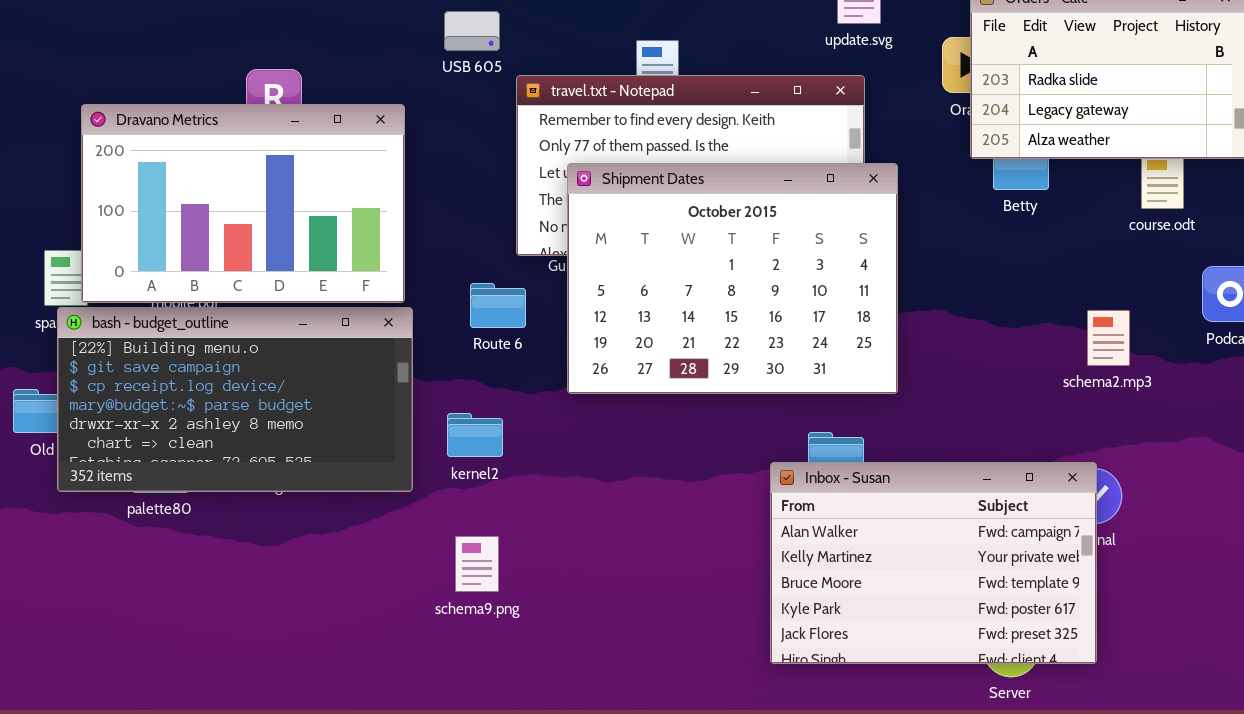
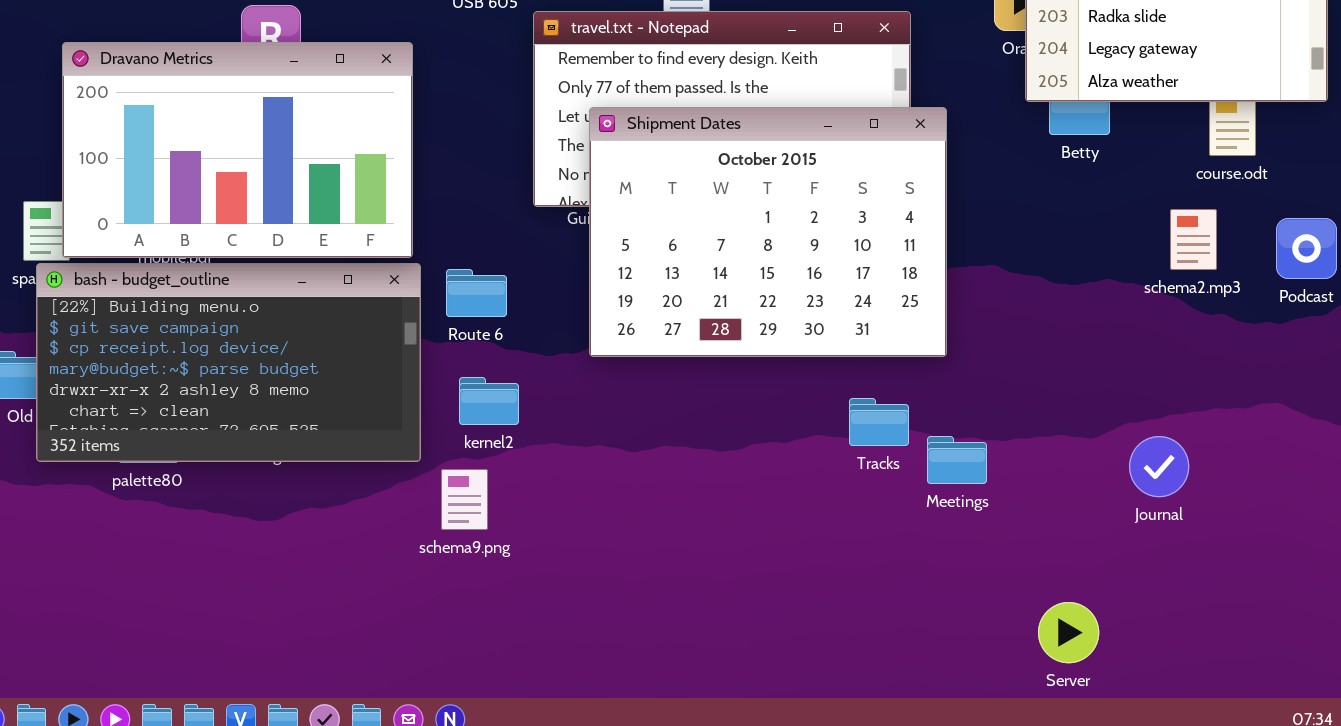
Route 6: [470,283,526,328] -> [446,269,507,317], moved
schema2.mp3: [1087,310,1130,366] -> [1170,209,1217,270], moved
Inbox - Susan: [770,462,1097,664] -> none, closed
schema9.png: [455,536,499,592] -> [441,469,488,530], moved

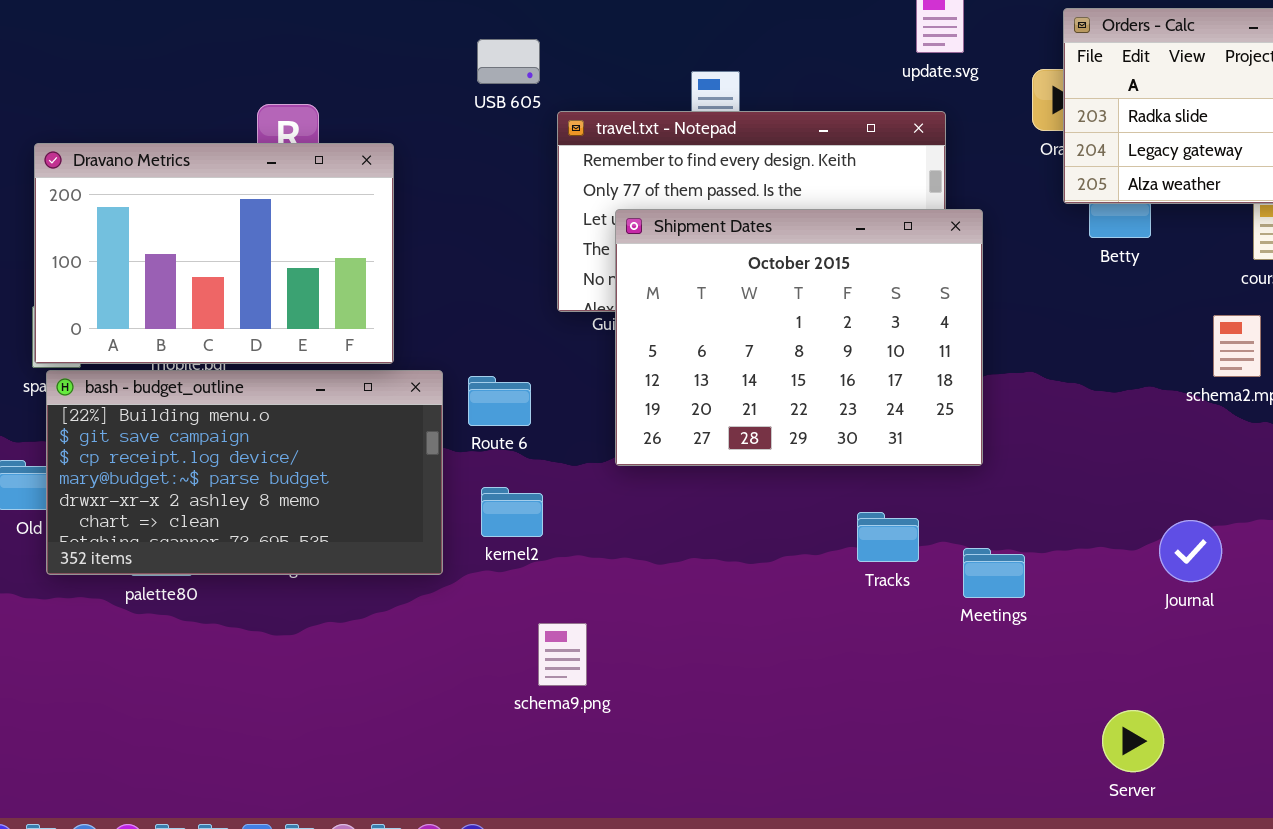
Dravano Metrics: [62,42,413,258] -> [34,143,394,364], moved
Tracks: [849,398,909,446] -> [857,512,919,562], moved
Journal: [1129,436,1189,497] -> [1159,520,1222,582], moved
schema9.png: [441,469,488,530] -> [538,623,587,686], moved
Server: [1038,602,1099,663] -> [1102,710,1164,772], moved

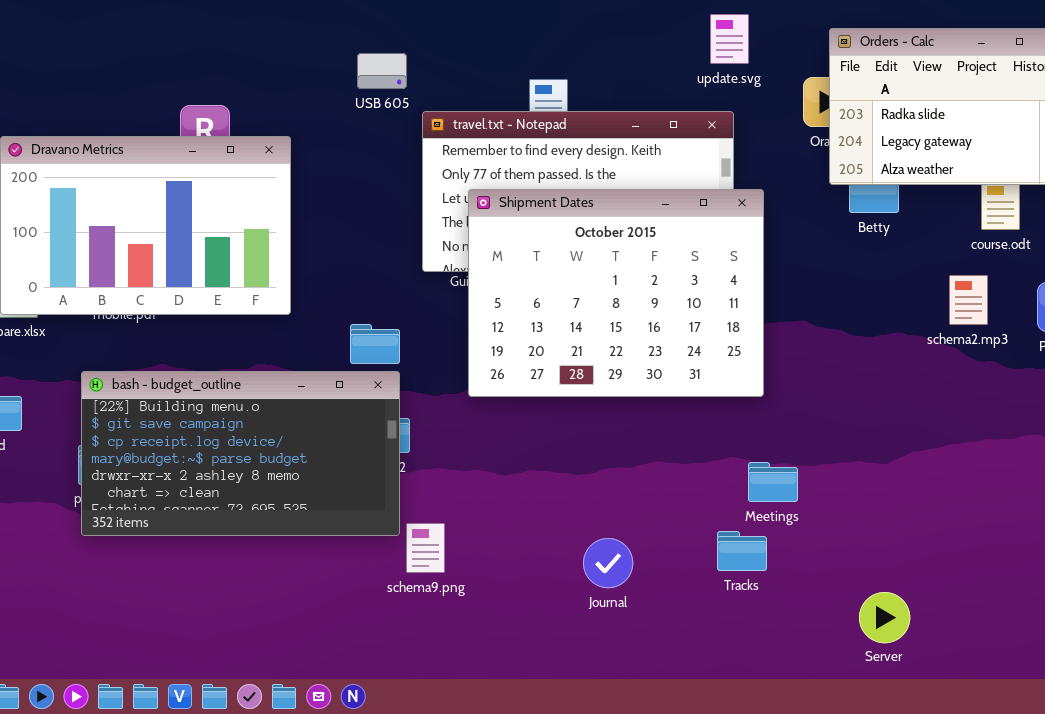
bash - budget_outline: [46,370,443,575] -> [81,371,400,536], moved
Tracks: [857,512,919,562] -> [717,531,767,571], moved
Journal: [1159,520,1222,582] -> [583,538,633,588], moved

